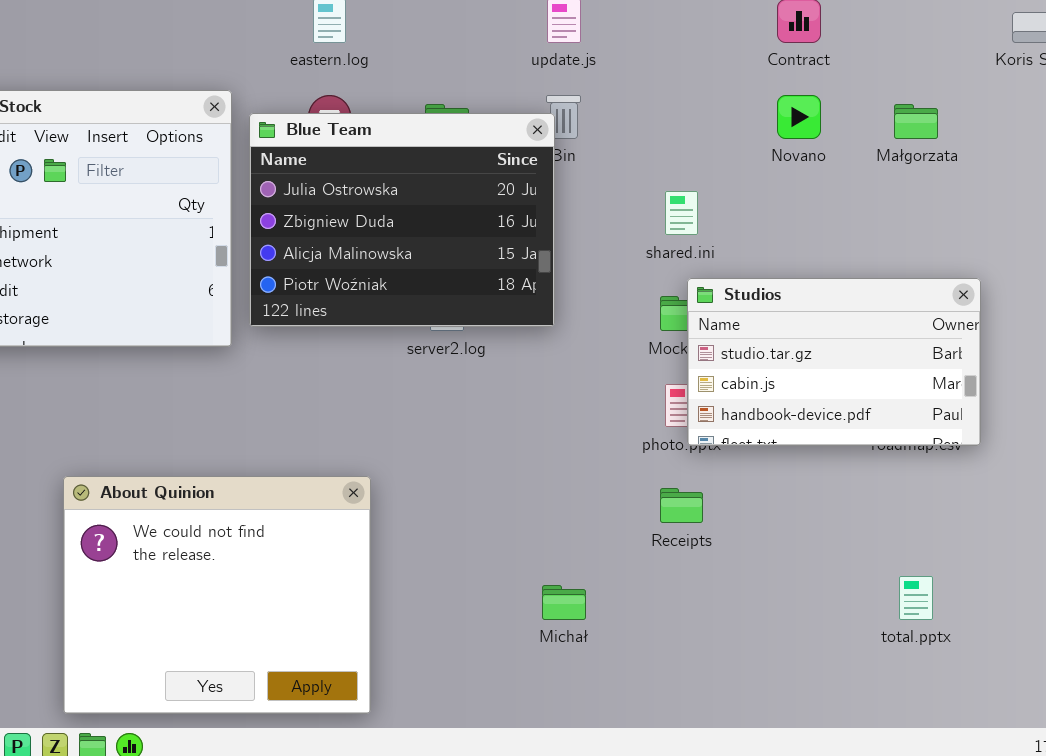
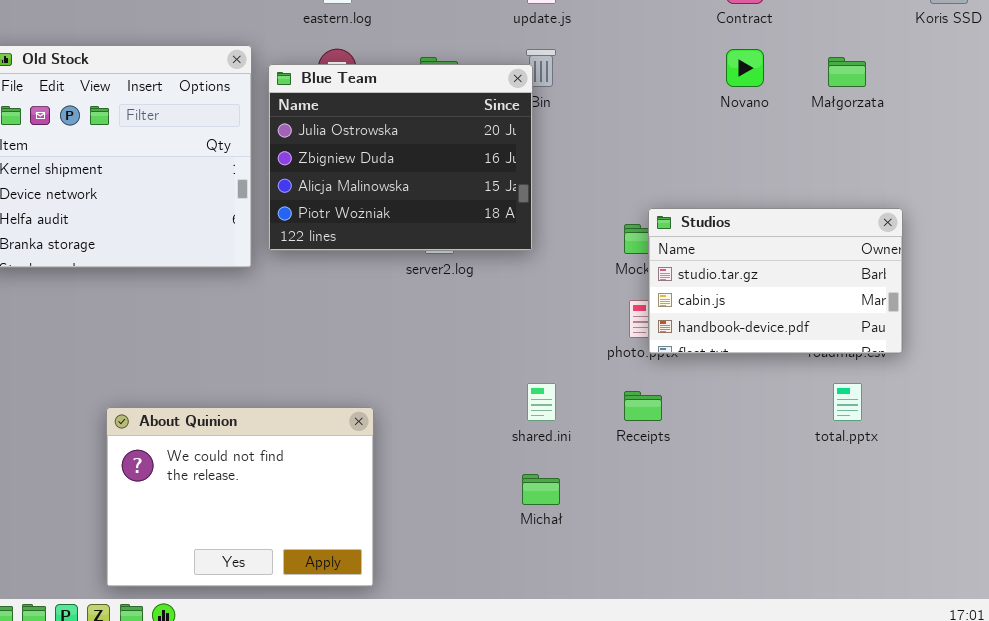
shared.ini: [665,191,698,235] -> [527,383,556,421], moved
About Quinion: [63,476,371,714] -> [106,407,374,587], resized
total.pptx: [899,576,933,620] -> [833,383,862,421], moved

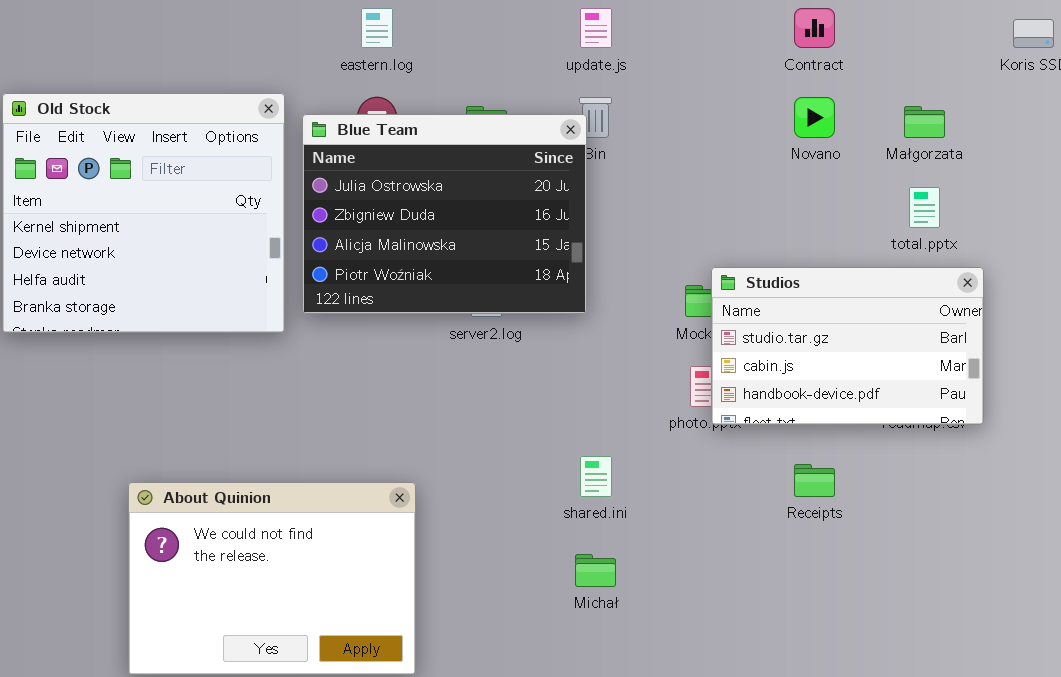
total.pptx: [833,383,862,421] -> [909,187,940,228], moved
Receipts: [624,391,662,421] -> [794,464,835,497], moved

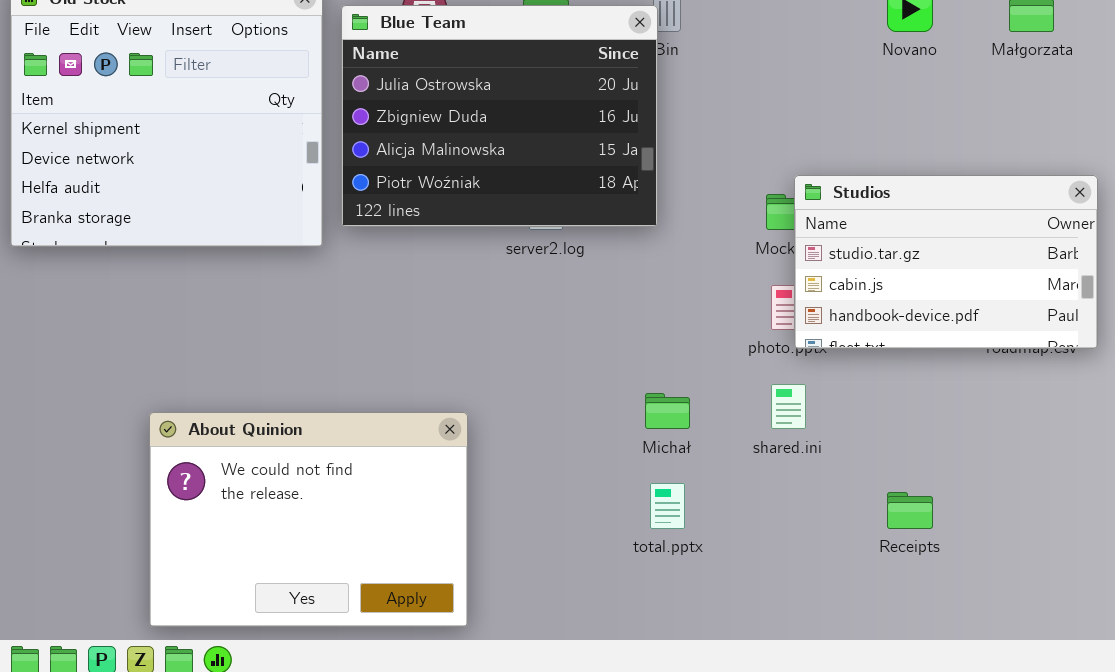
total.pptx: [909,187,940,228] -> [650,483,685,529], moved
shared.ini: [580,456,612,497] -> [771,384,806,429], moved
Receipts: [794,464,835,497] -> [887,492,933,529], moved
Michał: [575,554,616,587] -> [645,393,690,429], moved

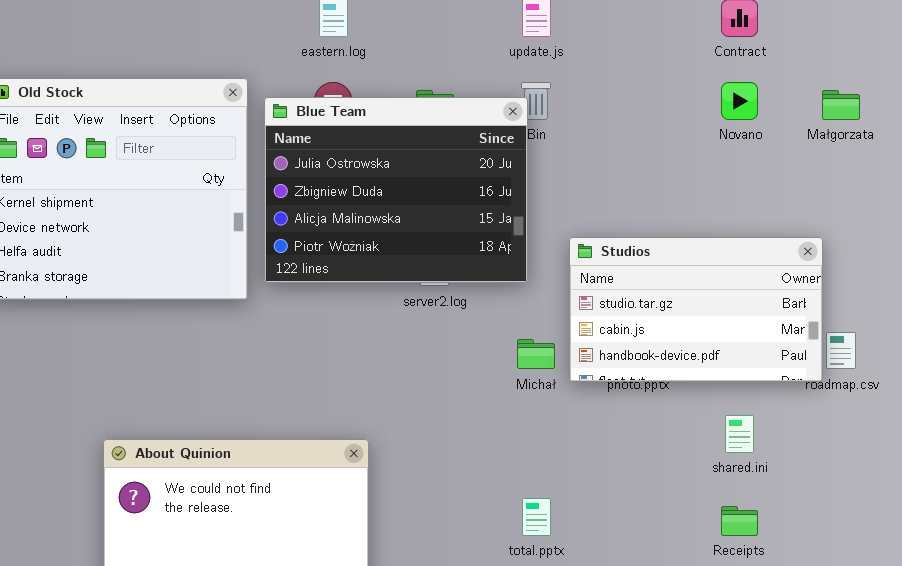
Studios: [794,175,1098,349] -> [569,237,823,382], moved
shared.ini: [771,384,806,429] -> [725,415,754,453], moved
Michał: [645,393,690,429] -> [517,339,555,369], moved

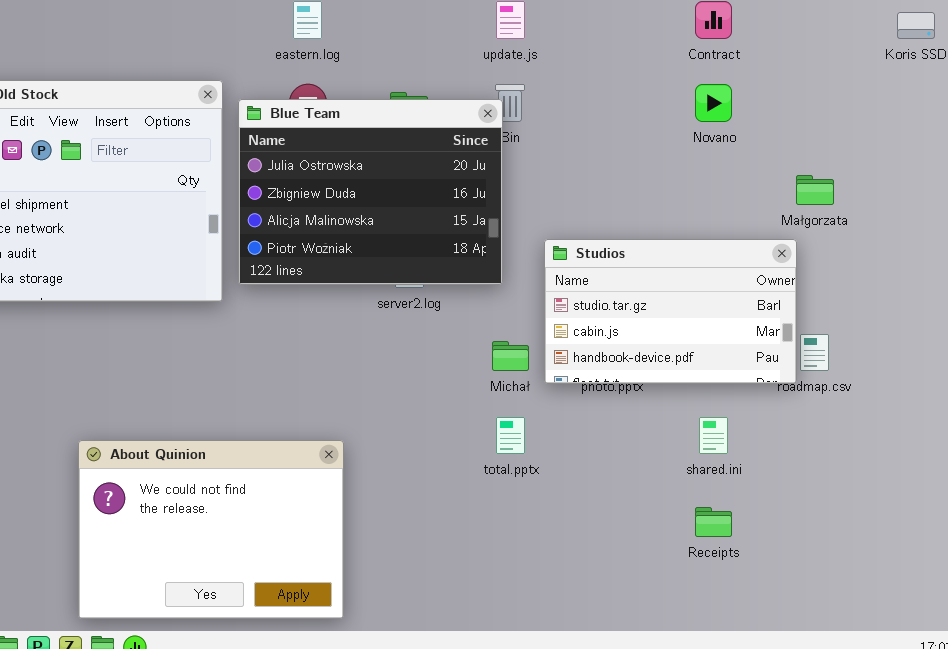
Małgorzata: [822,90,860,120] -> [796,175,834,205], moved
total.pptx: [522,498,551,536] -> [496,417,525,454], moved

